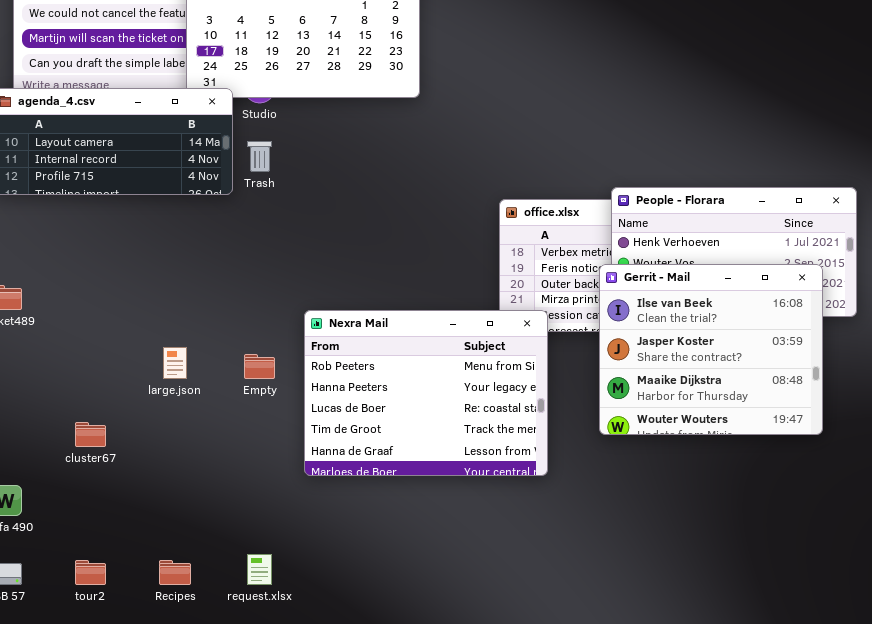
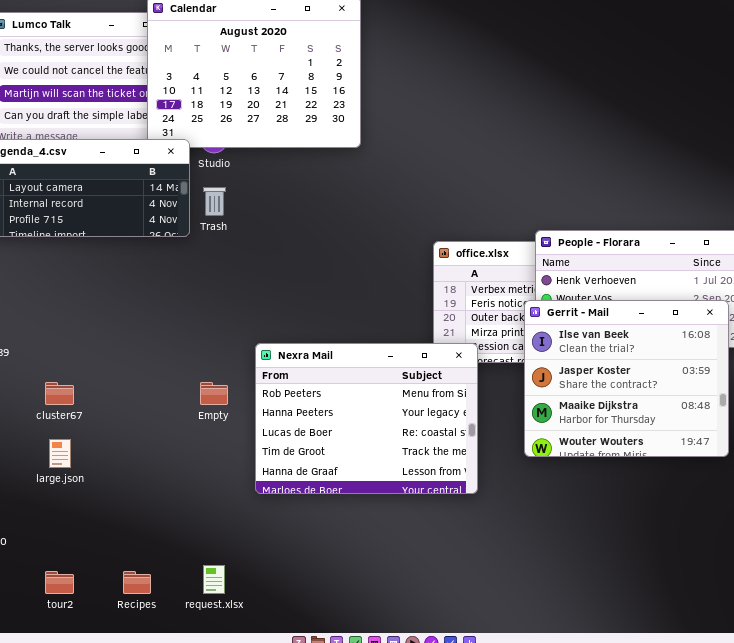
large.json: [163,347,187,379] -> [49,439,71,468], moved
cluster67: [75,422,106,447] -> [45,382,74,405], moved

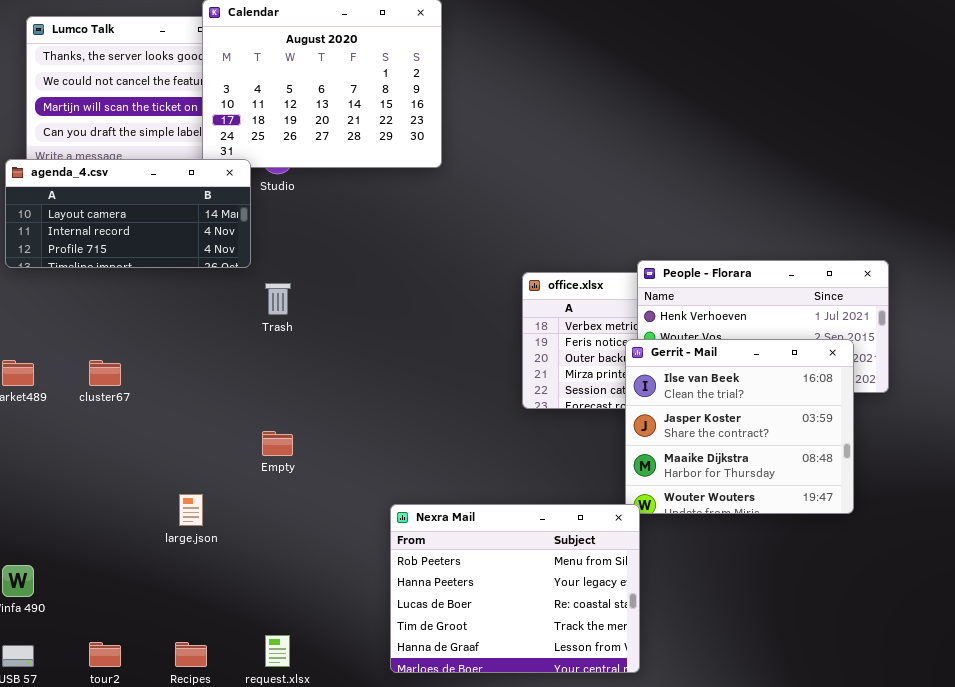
Trash: [203,187,226,216] -> [265,283,291,315], moved
Nexra Mail: [255,343,478,494] -> [390,504,640,673], moved
cluster67: [45,382,74,405] -> [89,360,121,386], moved
large.json: [49,439,71,468] -> [179,494,203,526], moved

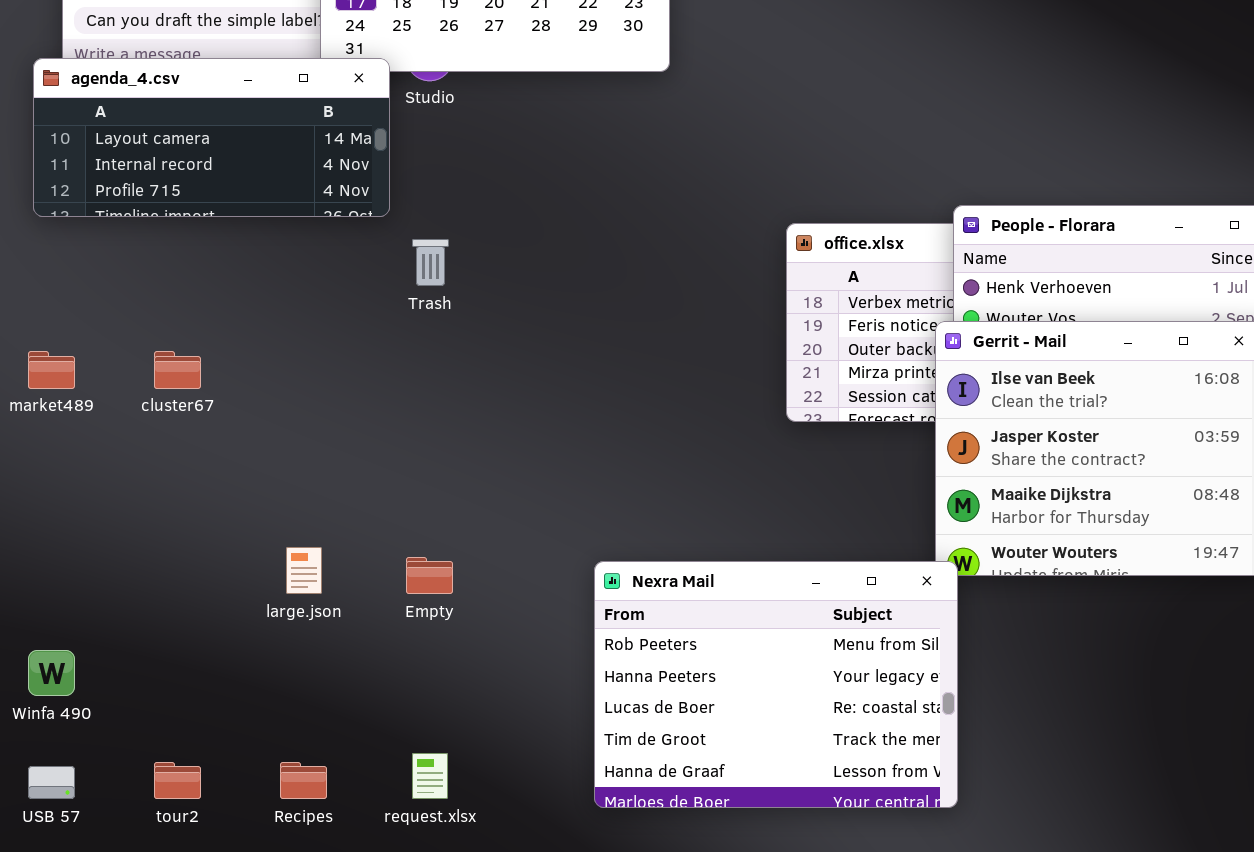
Empty: [262,431,293,456] -> [406,557,453,594], moved

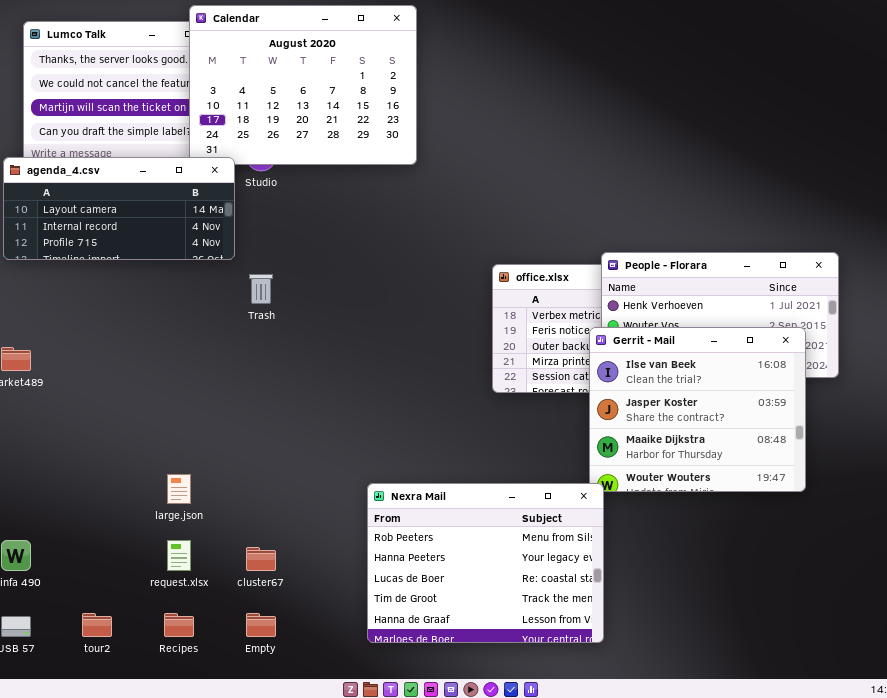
cluster67: [154,351,201,389] -> [246,547,276,571], moved
Empty: [406,557,453,594] -> [246,613,276,637], moved
request.xlsx: [412,753,448,799] -> [167,540,191,571], moved

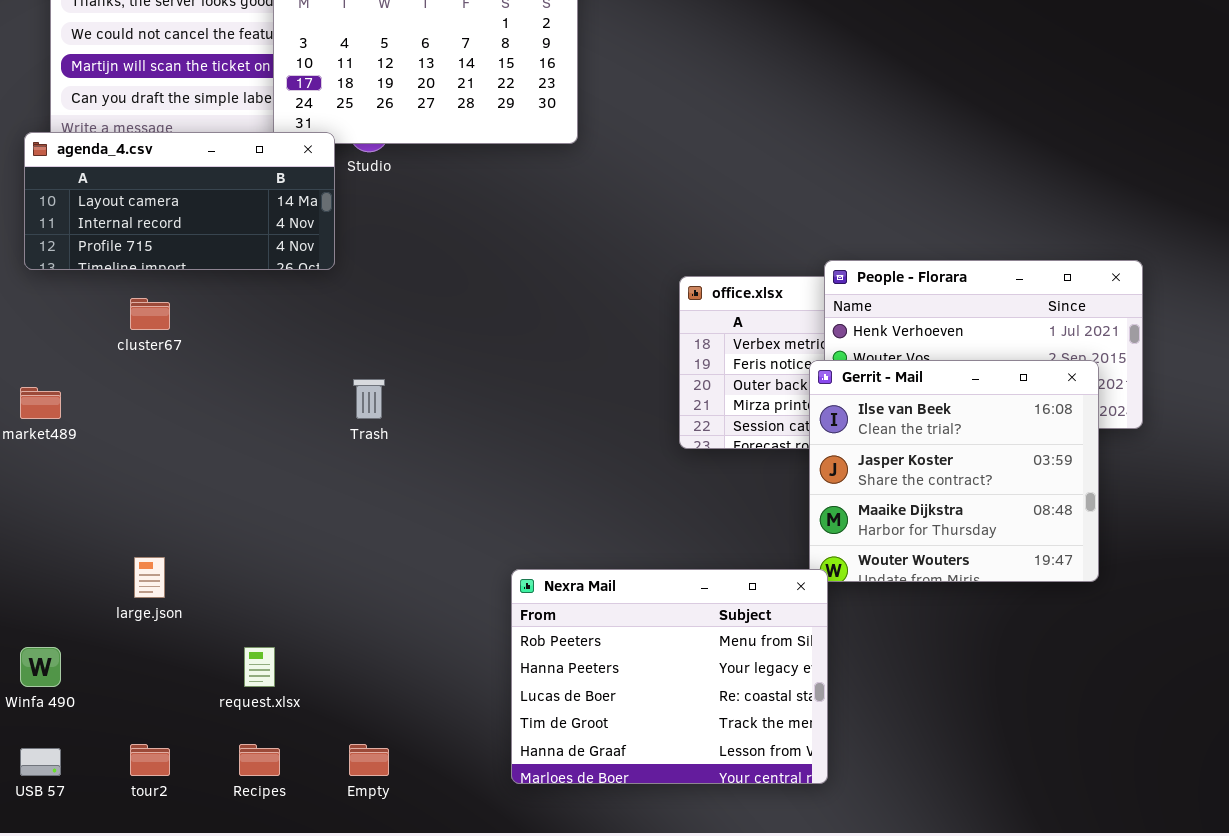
Trash: [249,274,273,304] -> [353,379,385,419], moved
large.json: [167,474,191,504] -> [134,557,165,598], moved
cluster67: [246,547,276,571] -> [130,298,170,330], moved

